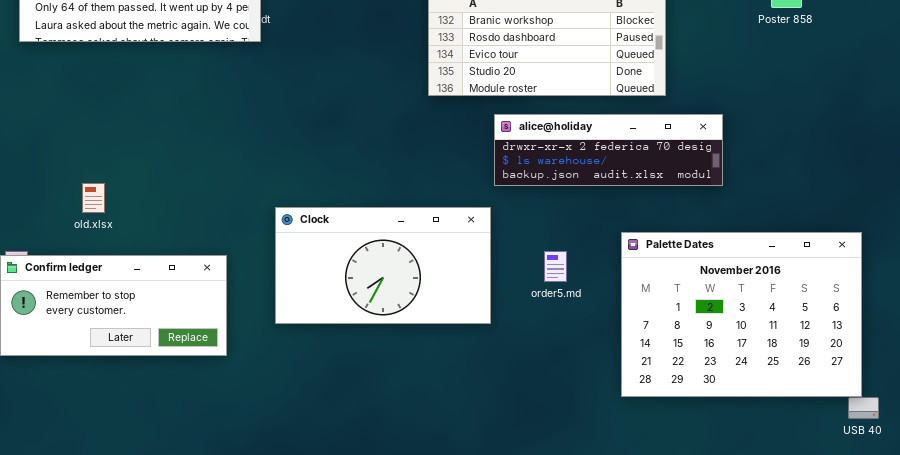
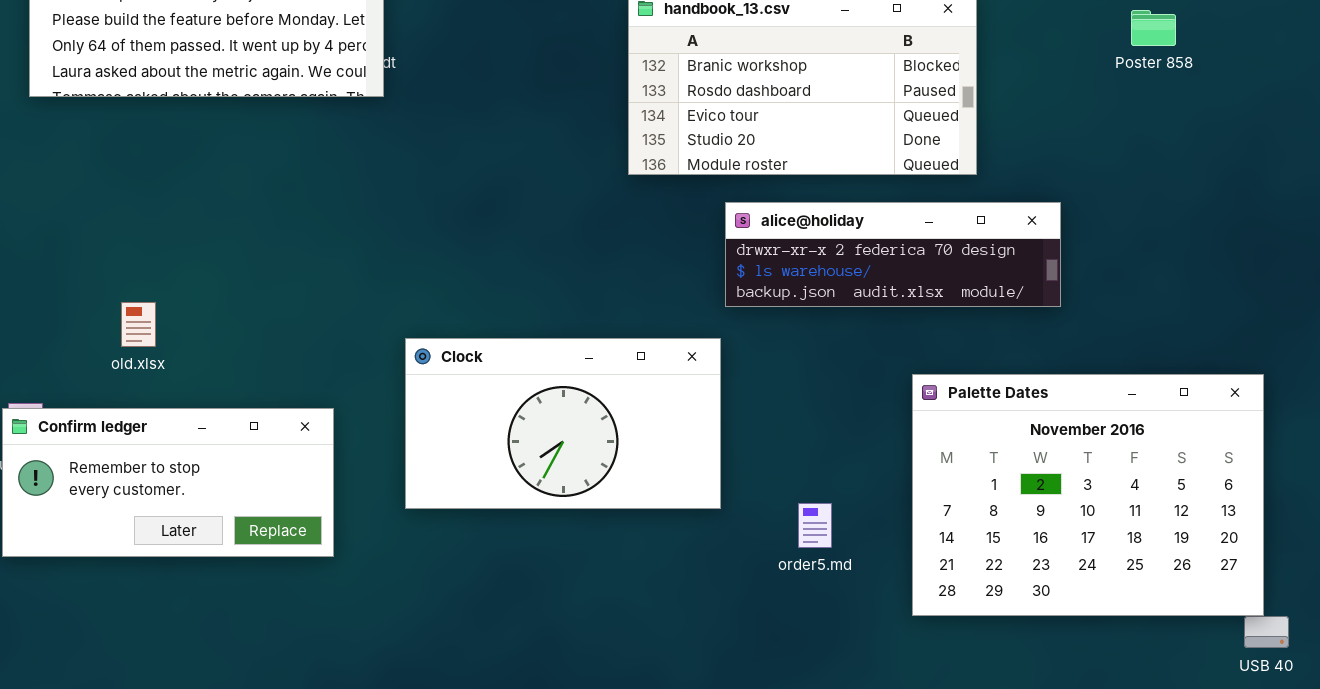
order5.md: [544,251,567,282] -> [798,503,832,548], moved

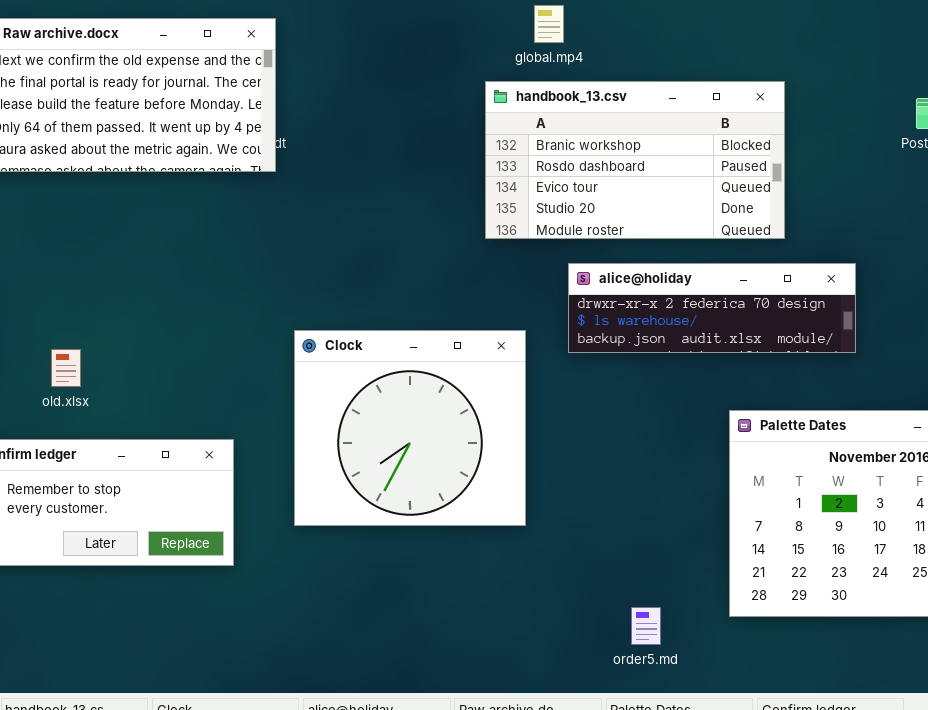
Clock: [405,338,721,509] -> [294,330,526,526], resized
order5.md: [798,503,832,548] -> [631,607,661,645], moved

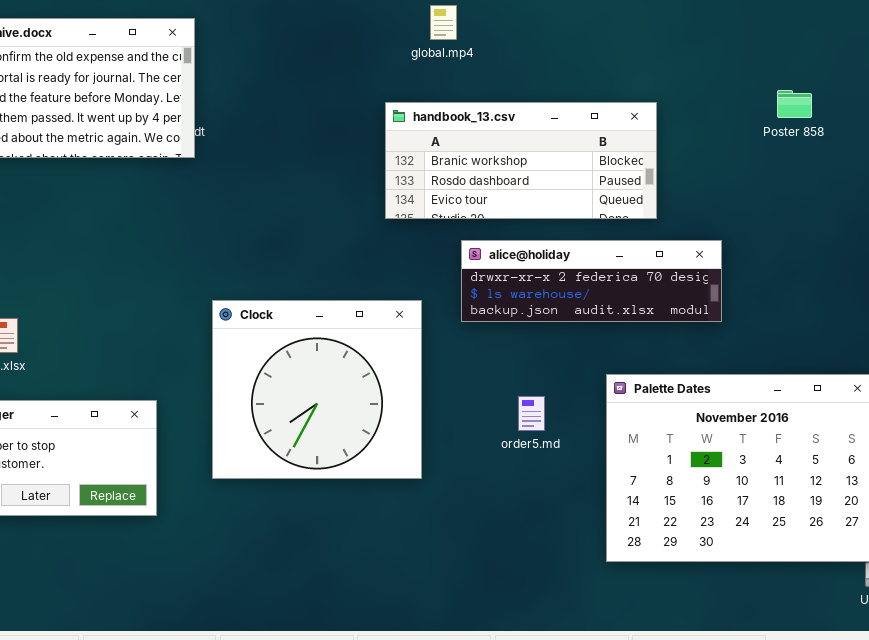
handbook_13.csv: [485,81,785,239] -> [385,102,657,219], resized
order5.md: [631,607,661,645] -> [518,396,545,431], moved

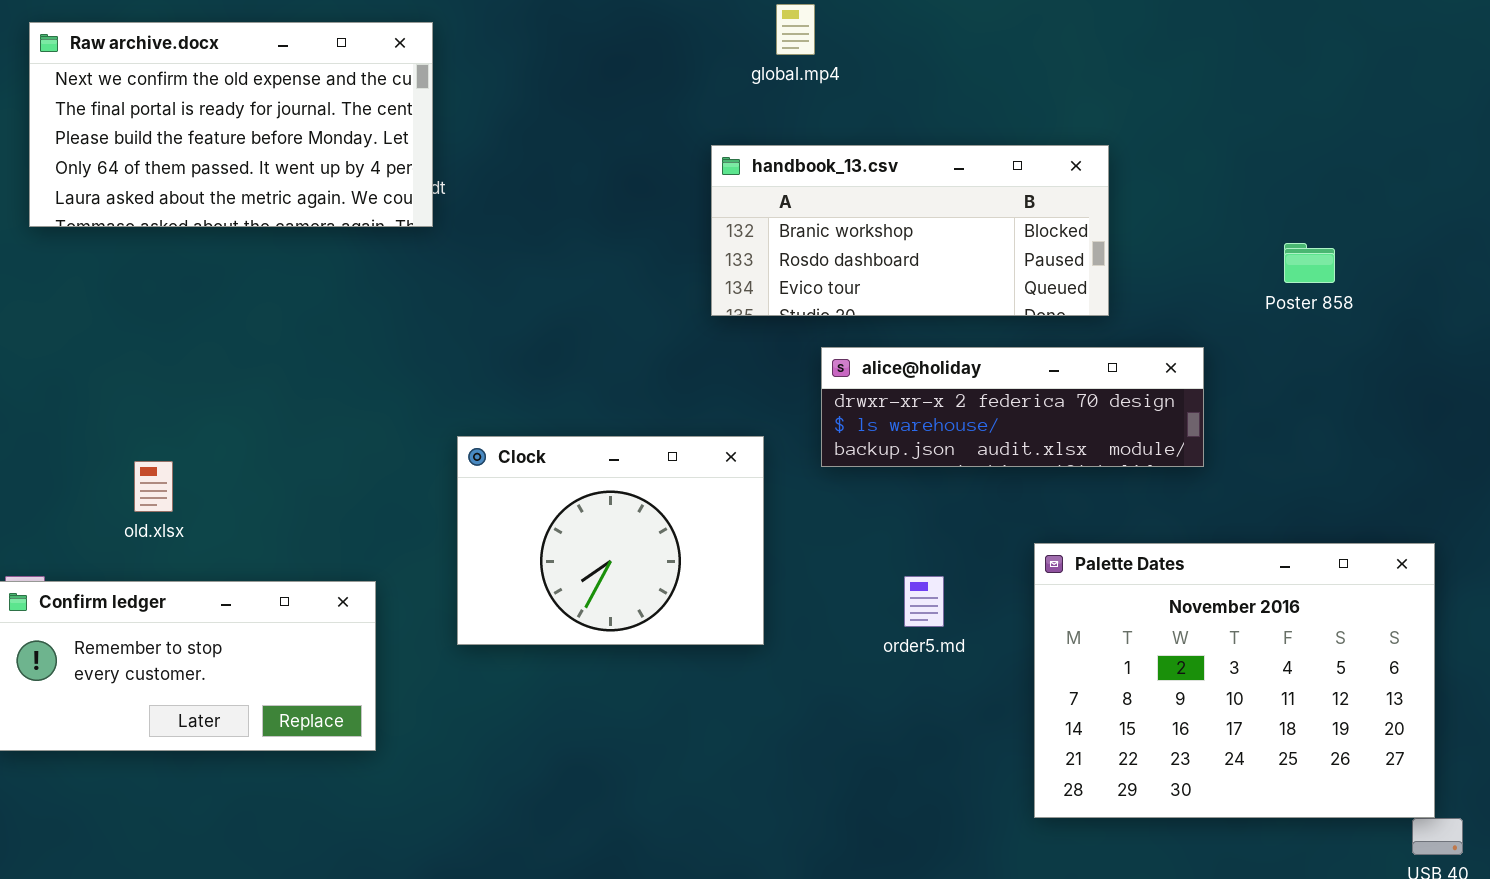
Poster 858: [777,90,812,118] -> [1284,243,1335,283], moved
Clock: [212,300,422,479] -> [457,436,764,645], resized

